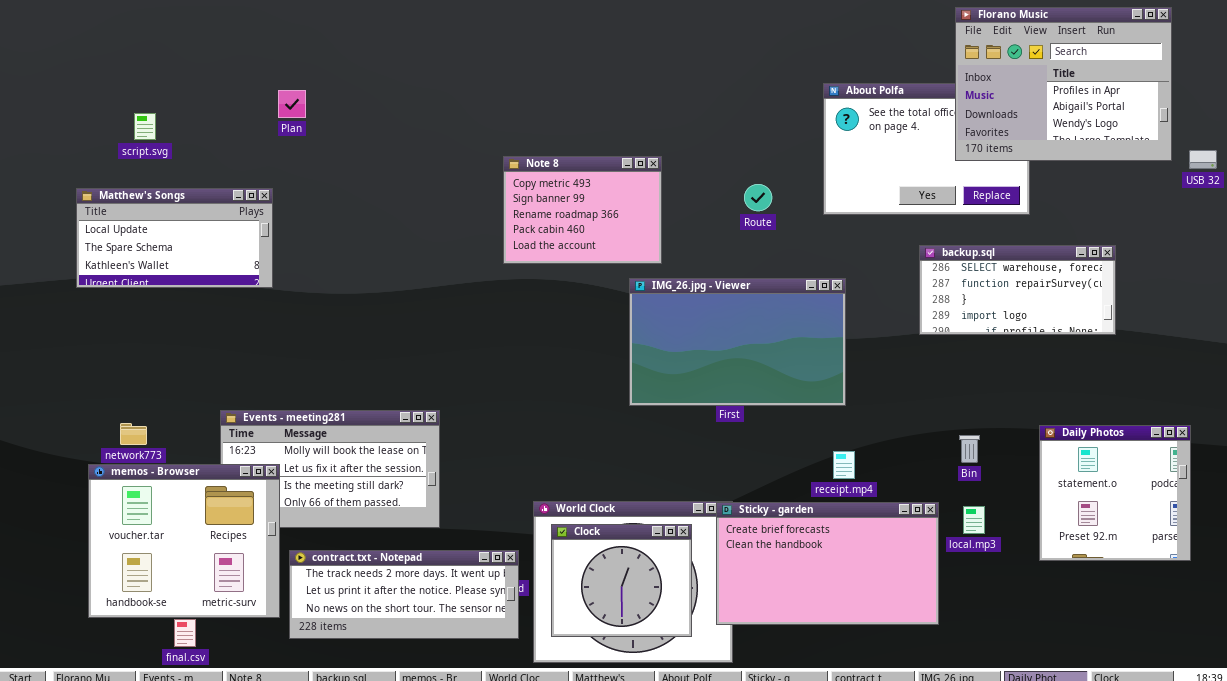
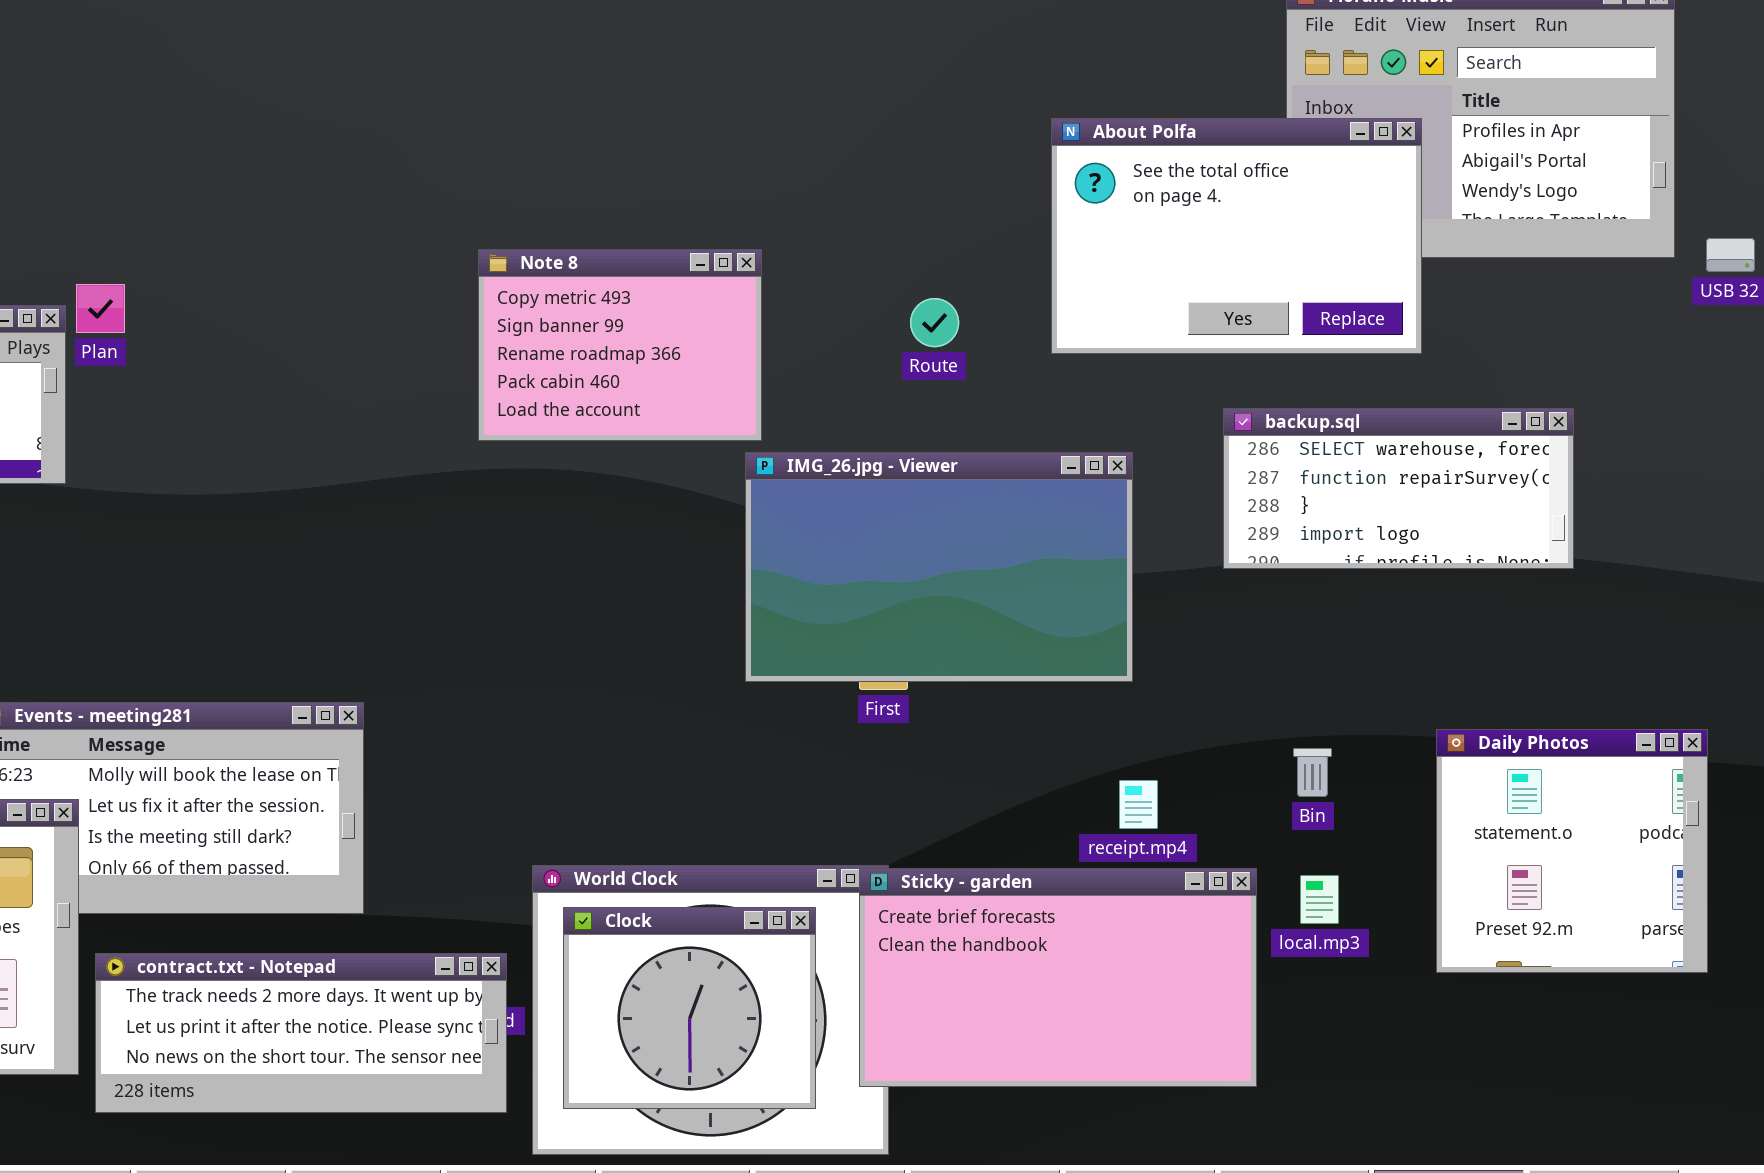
About Polfa: [823,83,1030,215] -> [1051,118,1422,354], raised
Plan: [278,90,306,118] -> [76,284,125,333], moved
IMG_26.jpg - Viewer: [629,278,846,406] -> [745,452,1133,682], moved
receipt.mp4: [833,451,855,479] -> [1119,780,1158,829], moved

